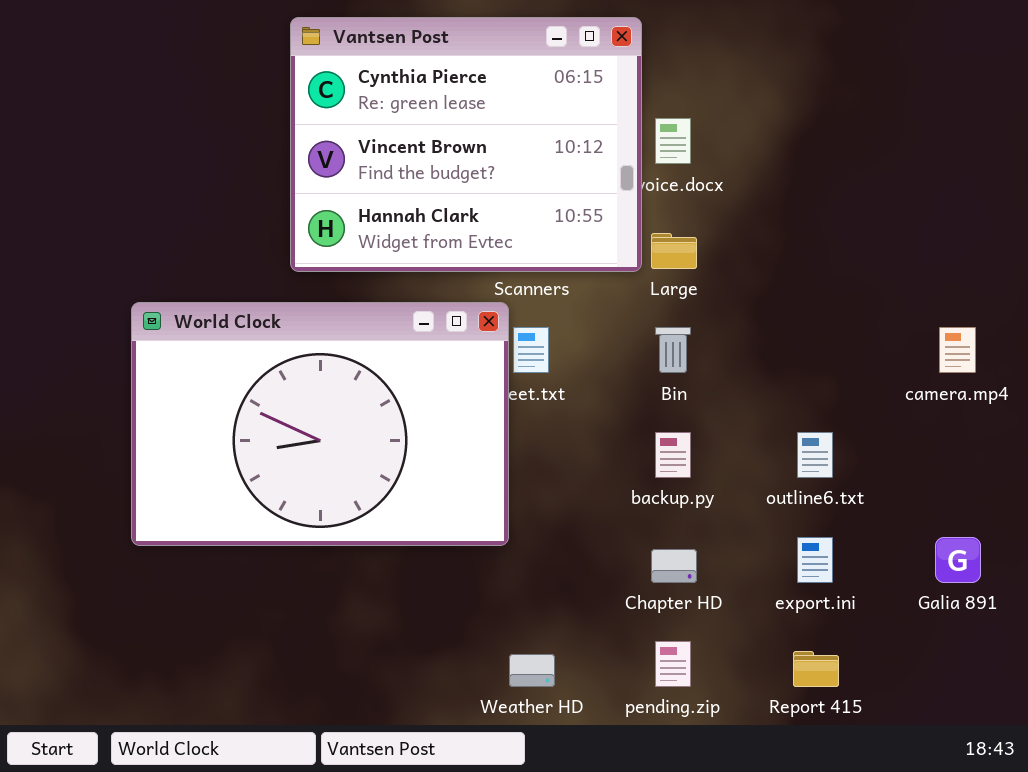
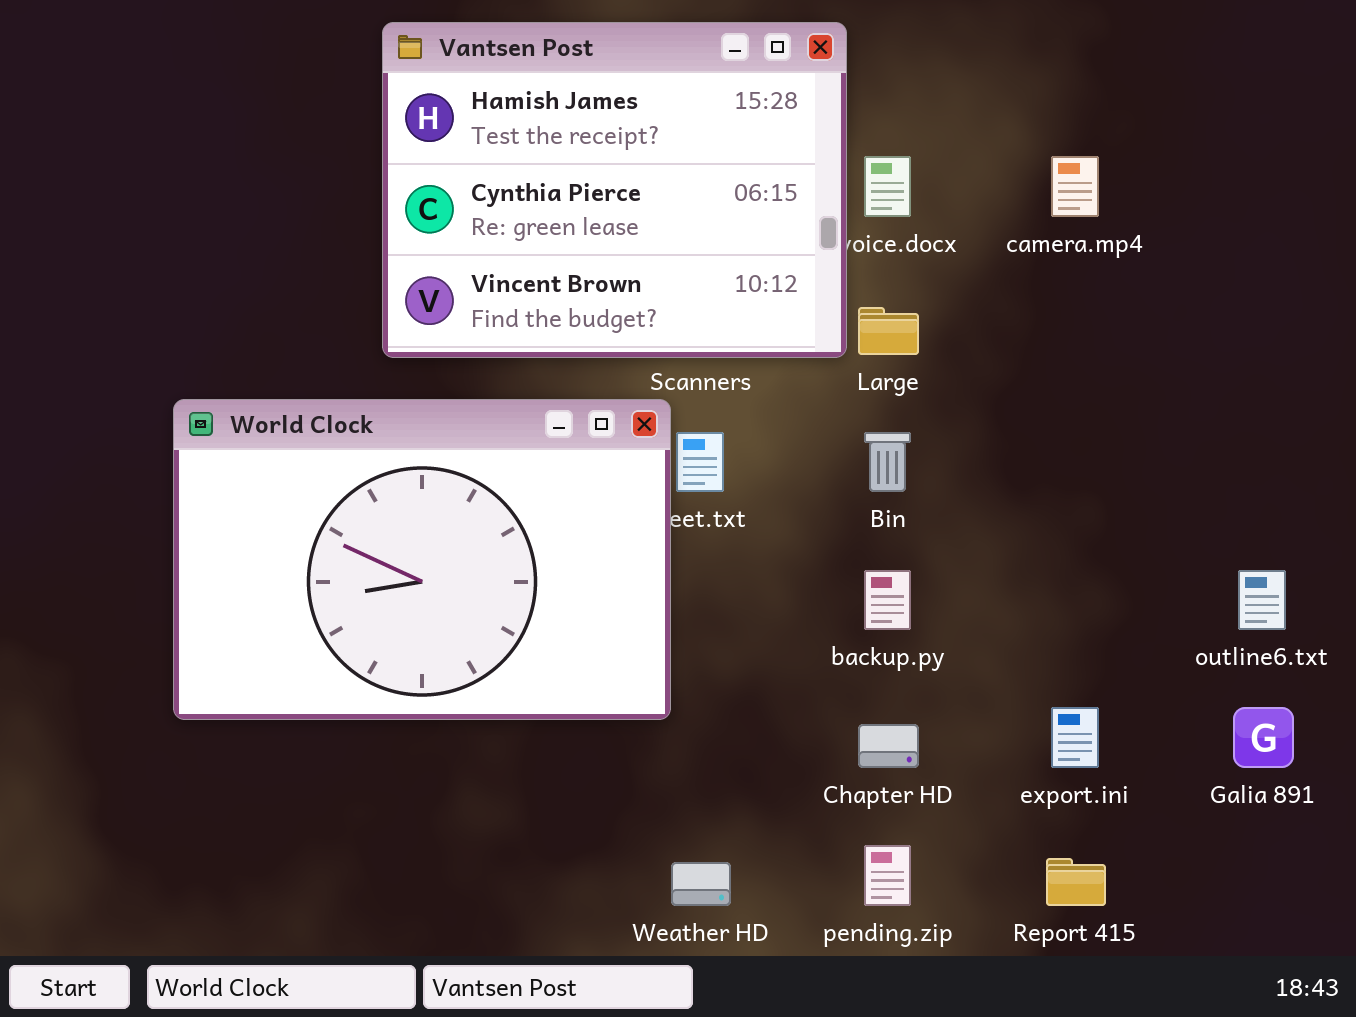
Vantsen Post: [290,17,642,272] -> [382,22,847,358], scrolled up 1 row
camera.mp4: [939,327,976,373] -> [1051,156,1099,217], moved
outline6.txt: [797,432,833,478] -> [1238,570,1286,630], moved

